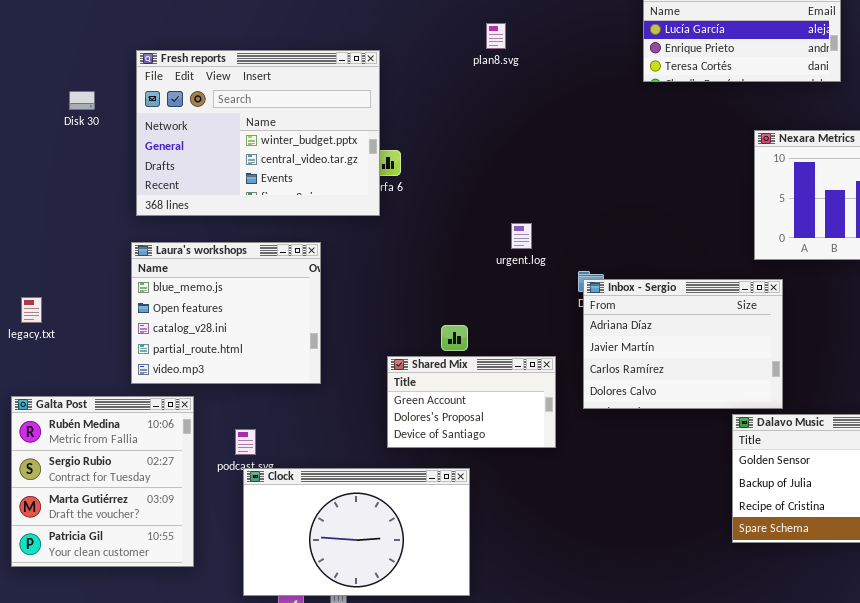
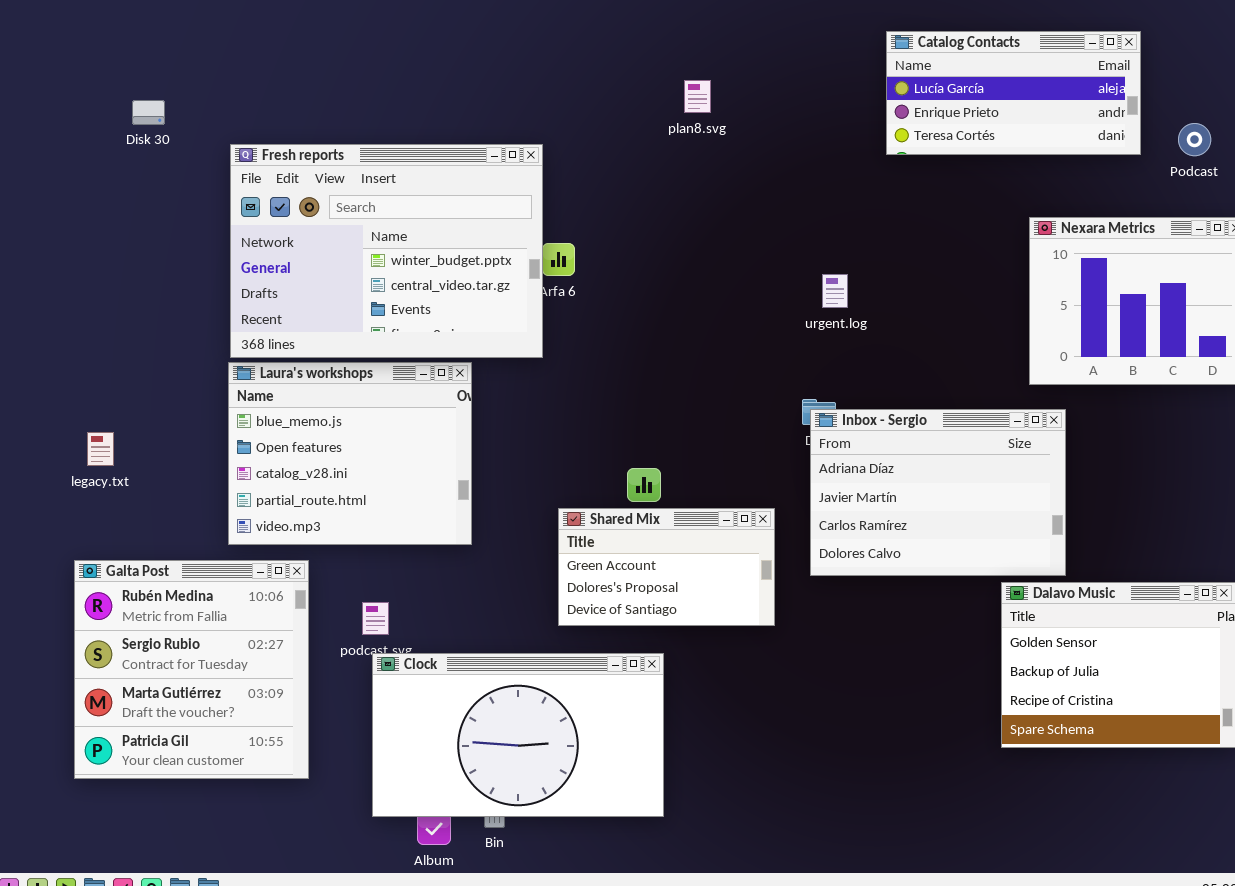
Fresh reports: [136,50,380,216] -> [230,144,543,358], moved
Disk 30: [69,91,95,110] -> [132,100,165,125], moved
urgent.log: [511,223,532,249] -> [822,274,848,308], moved

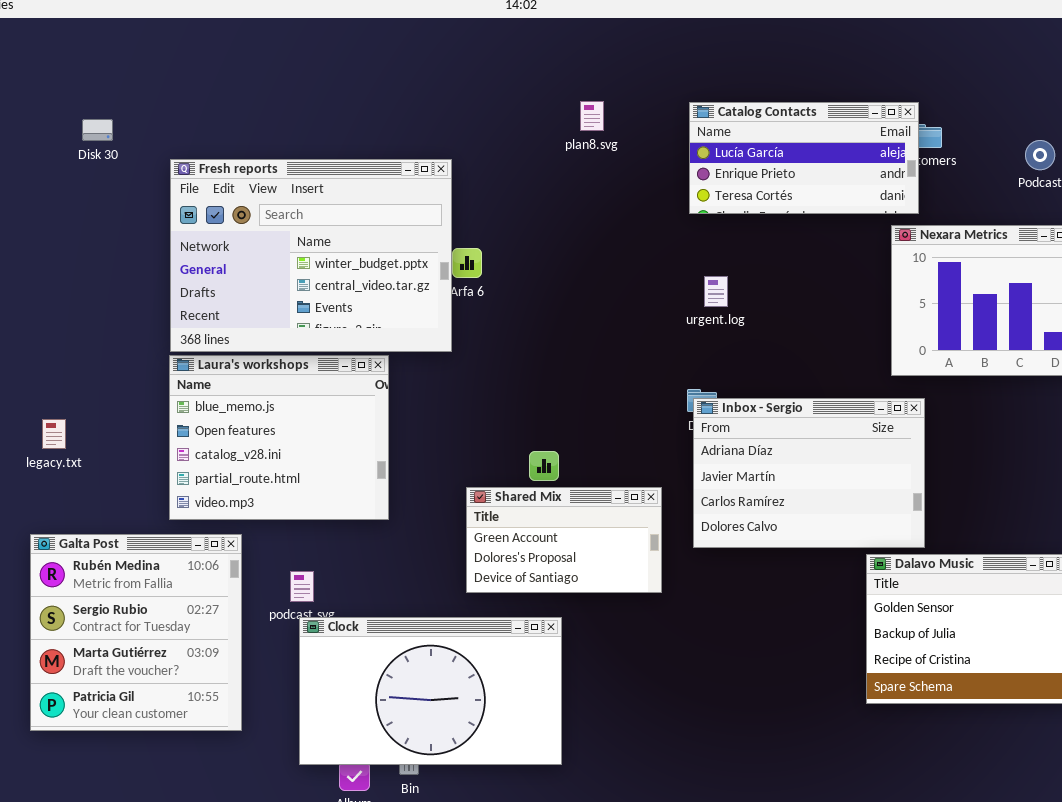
Catalog Contacts: [886,31,1141,155] -> [689,102,919,214], moved

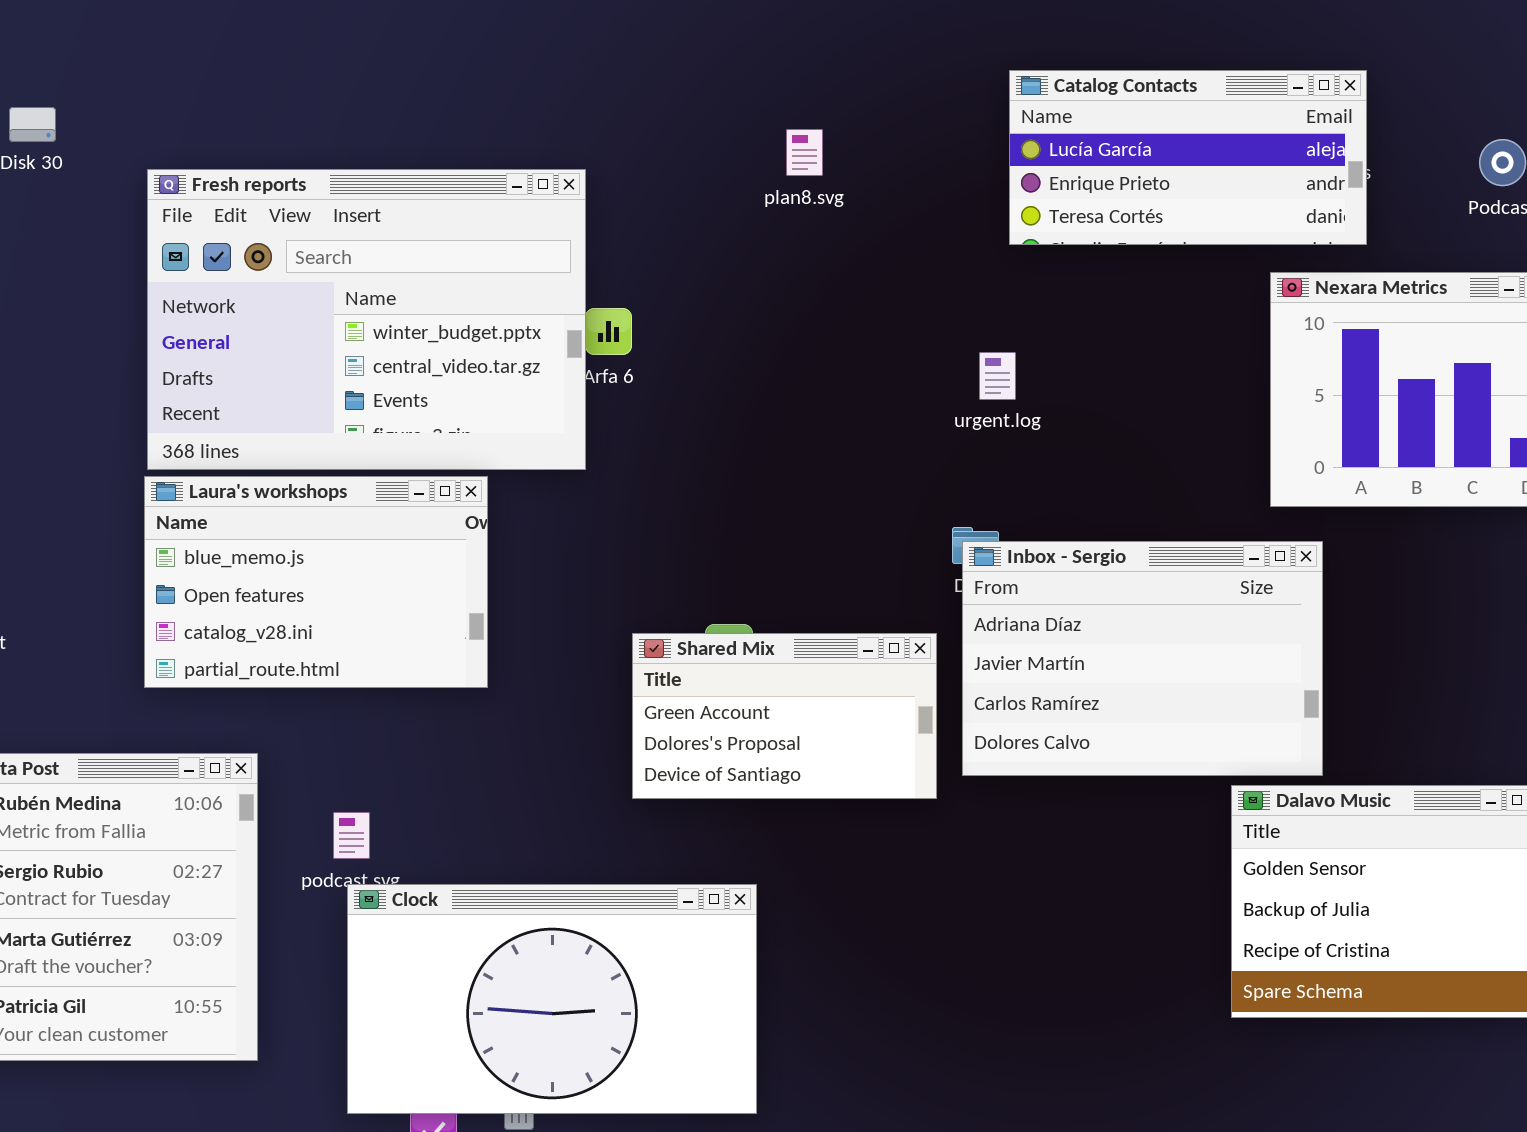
plan8.svg: [580,101,604,131] -> [786,129,823,176], moved
Catalog Contacts: [689,102,919,214] -> [1009,70,1367,245], moved
Laura's workshops: [169,355,389,520] -> [144,476,488,688], resized
Shared Mix: [466,487,662,593] -> [632,633,937,799], moved

